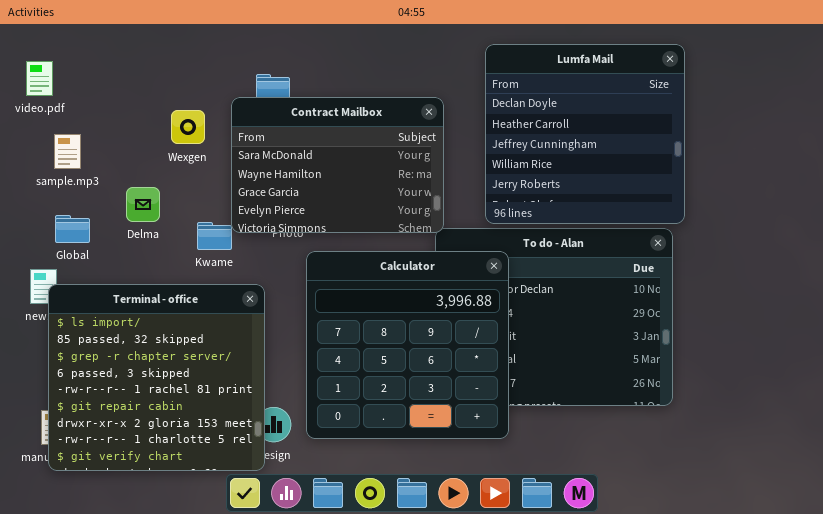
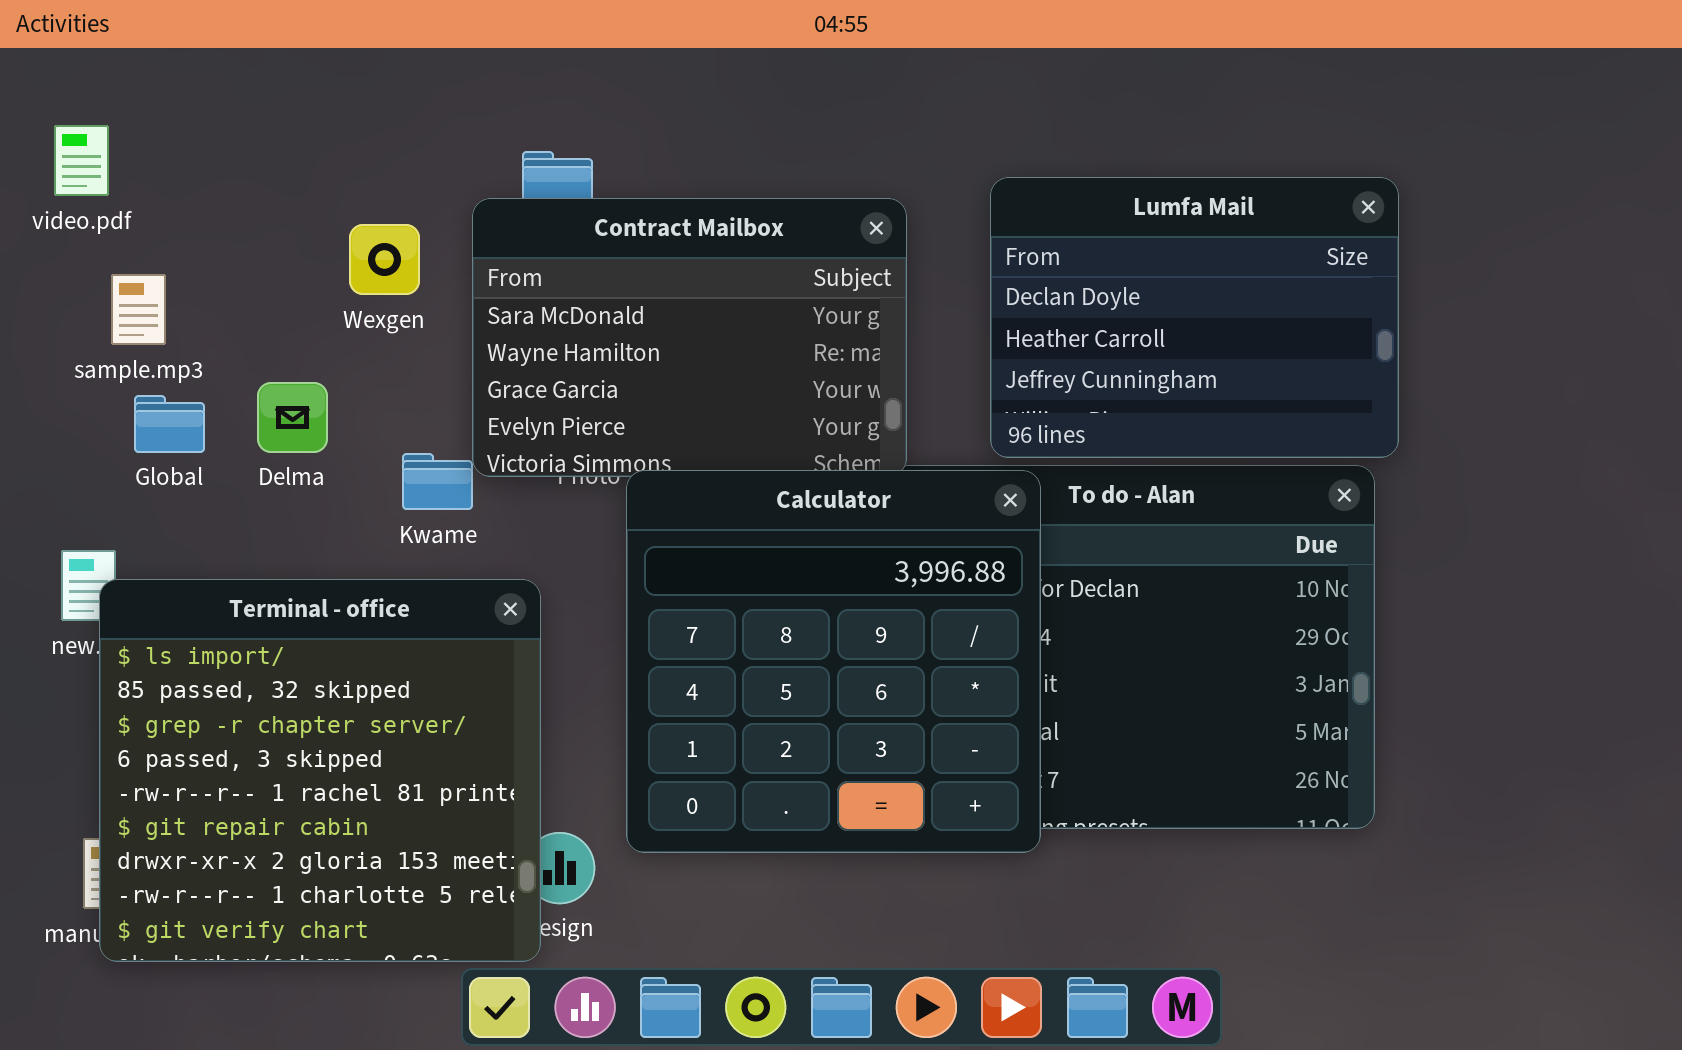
Lumfa Mail: [485,44,685,224] -> [990,177,1399,458], resized
Global: [55,215,90,243] -> [134,395,205,453], moved
Calculator: [306,251,509,439] -> [626,470,1041,853], moved

